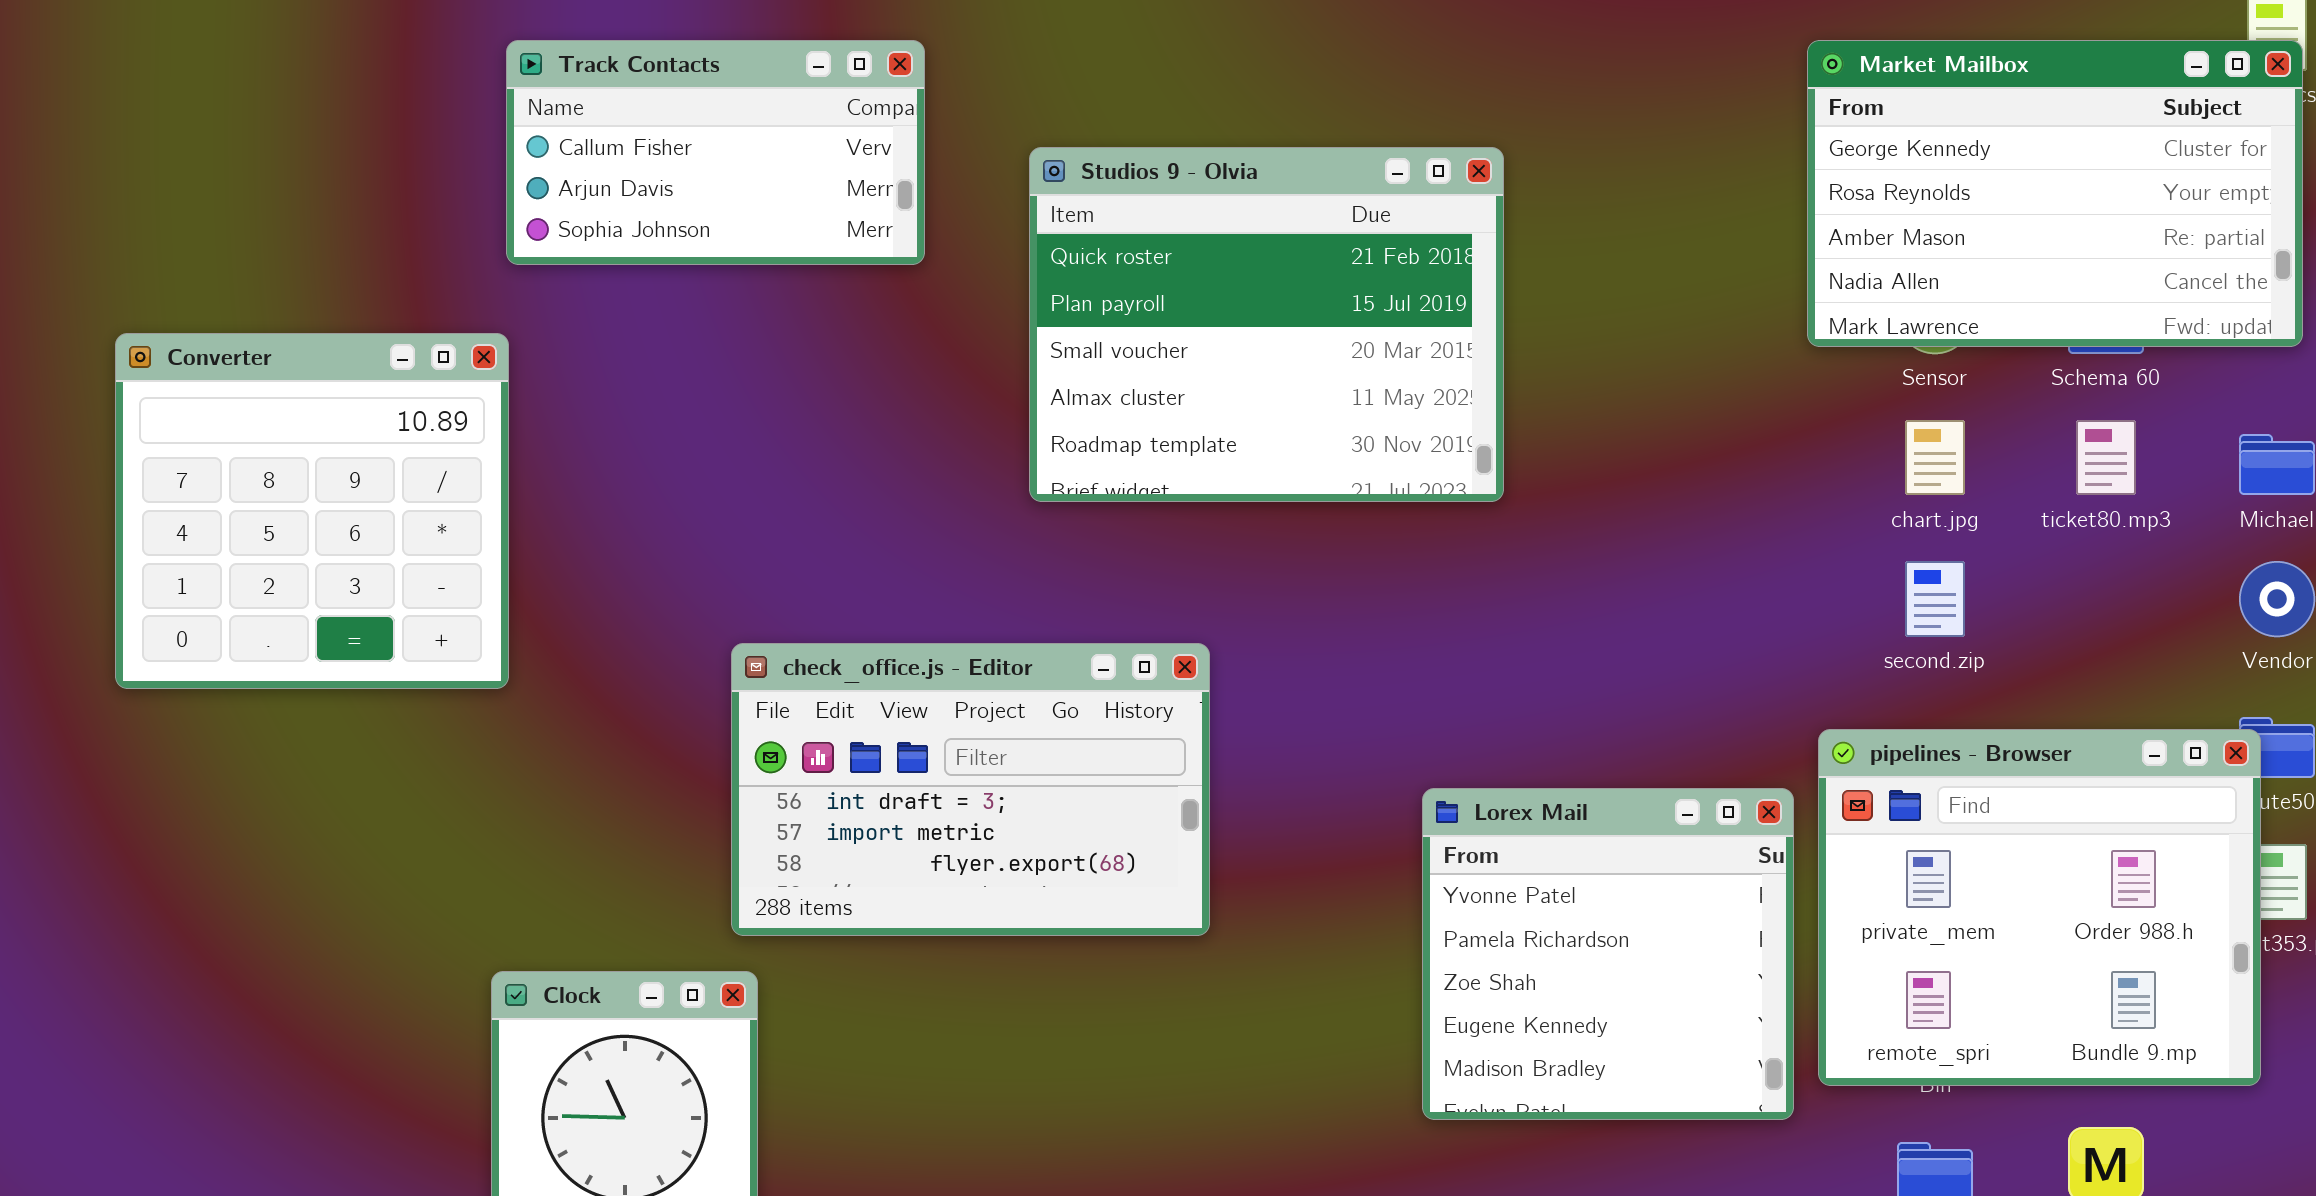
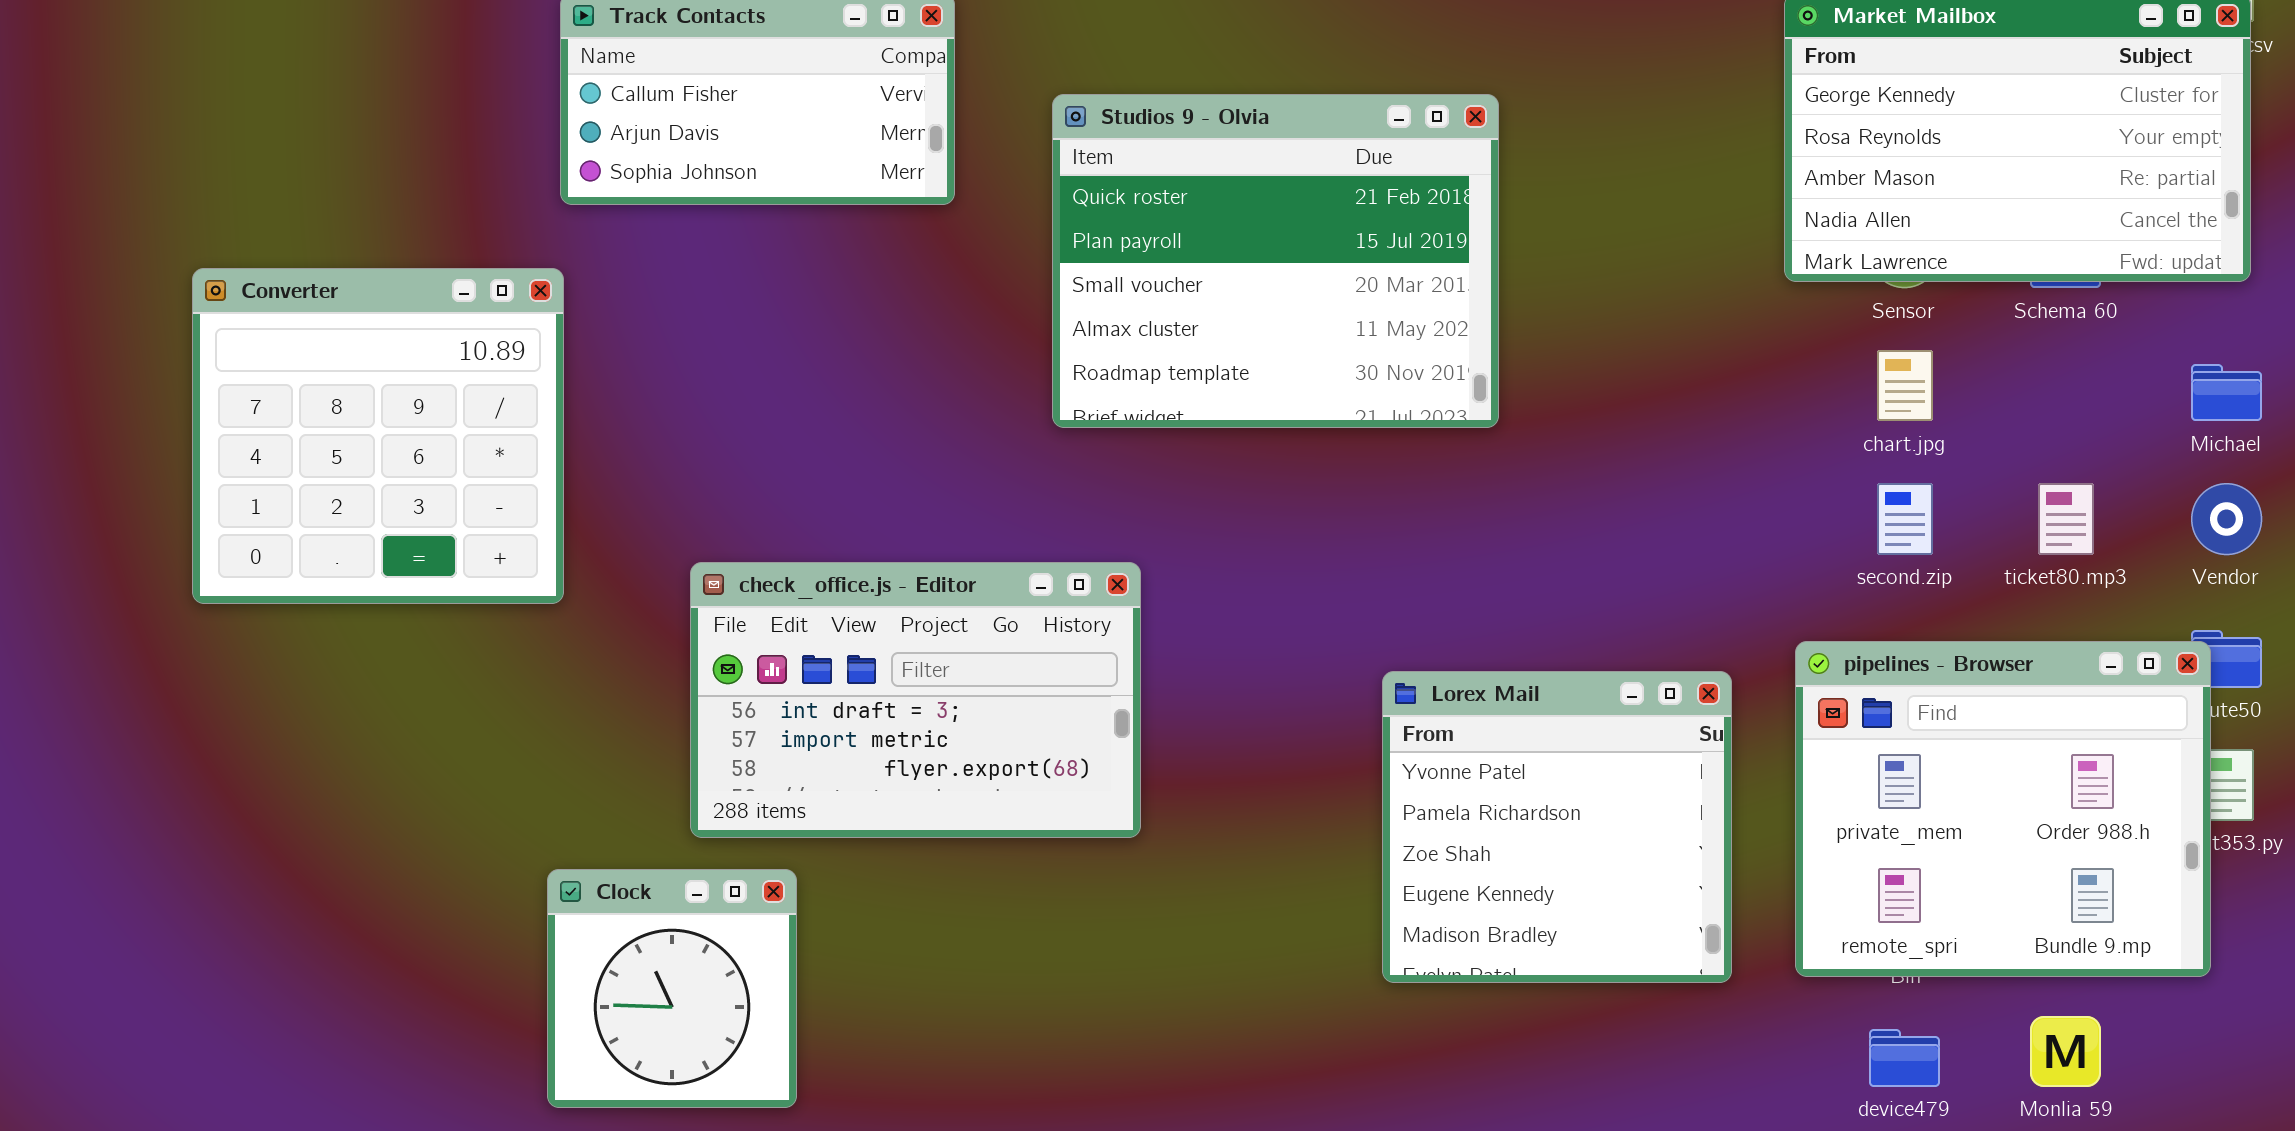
ticket80.mp3: [2076,420,2136,495] -> [2038,483,2094,555], moved
check_office.js - Editor: [731,643,1210,936] -> [690,562,1141,838], moved
Lorex Mail: [1422,788,1794,1120] -> [1382,671,1732,983], moved

